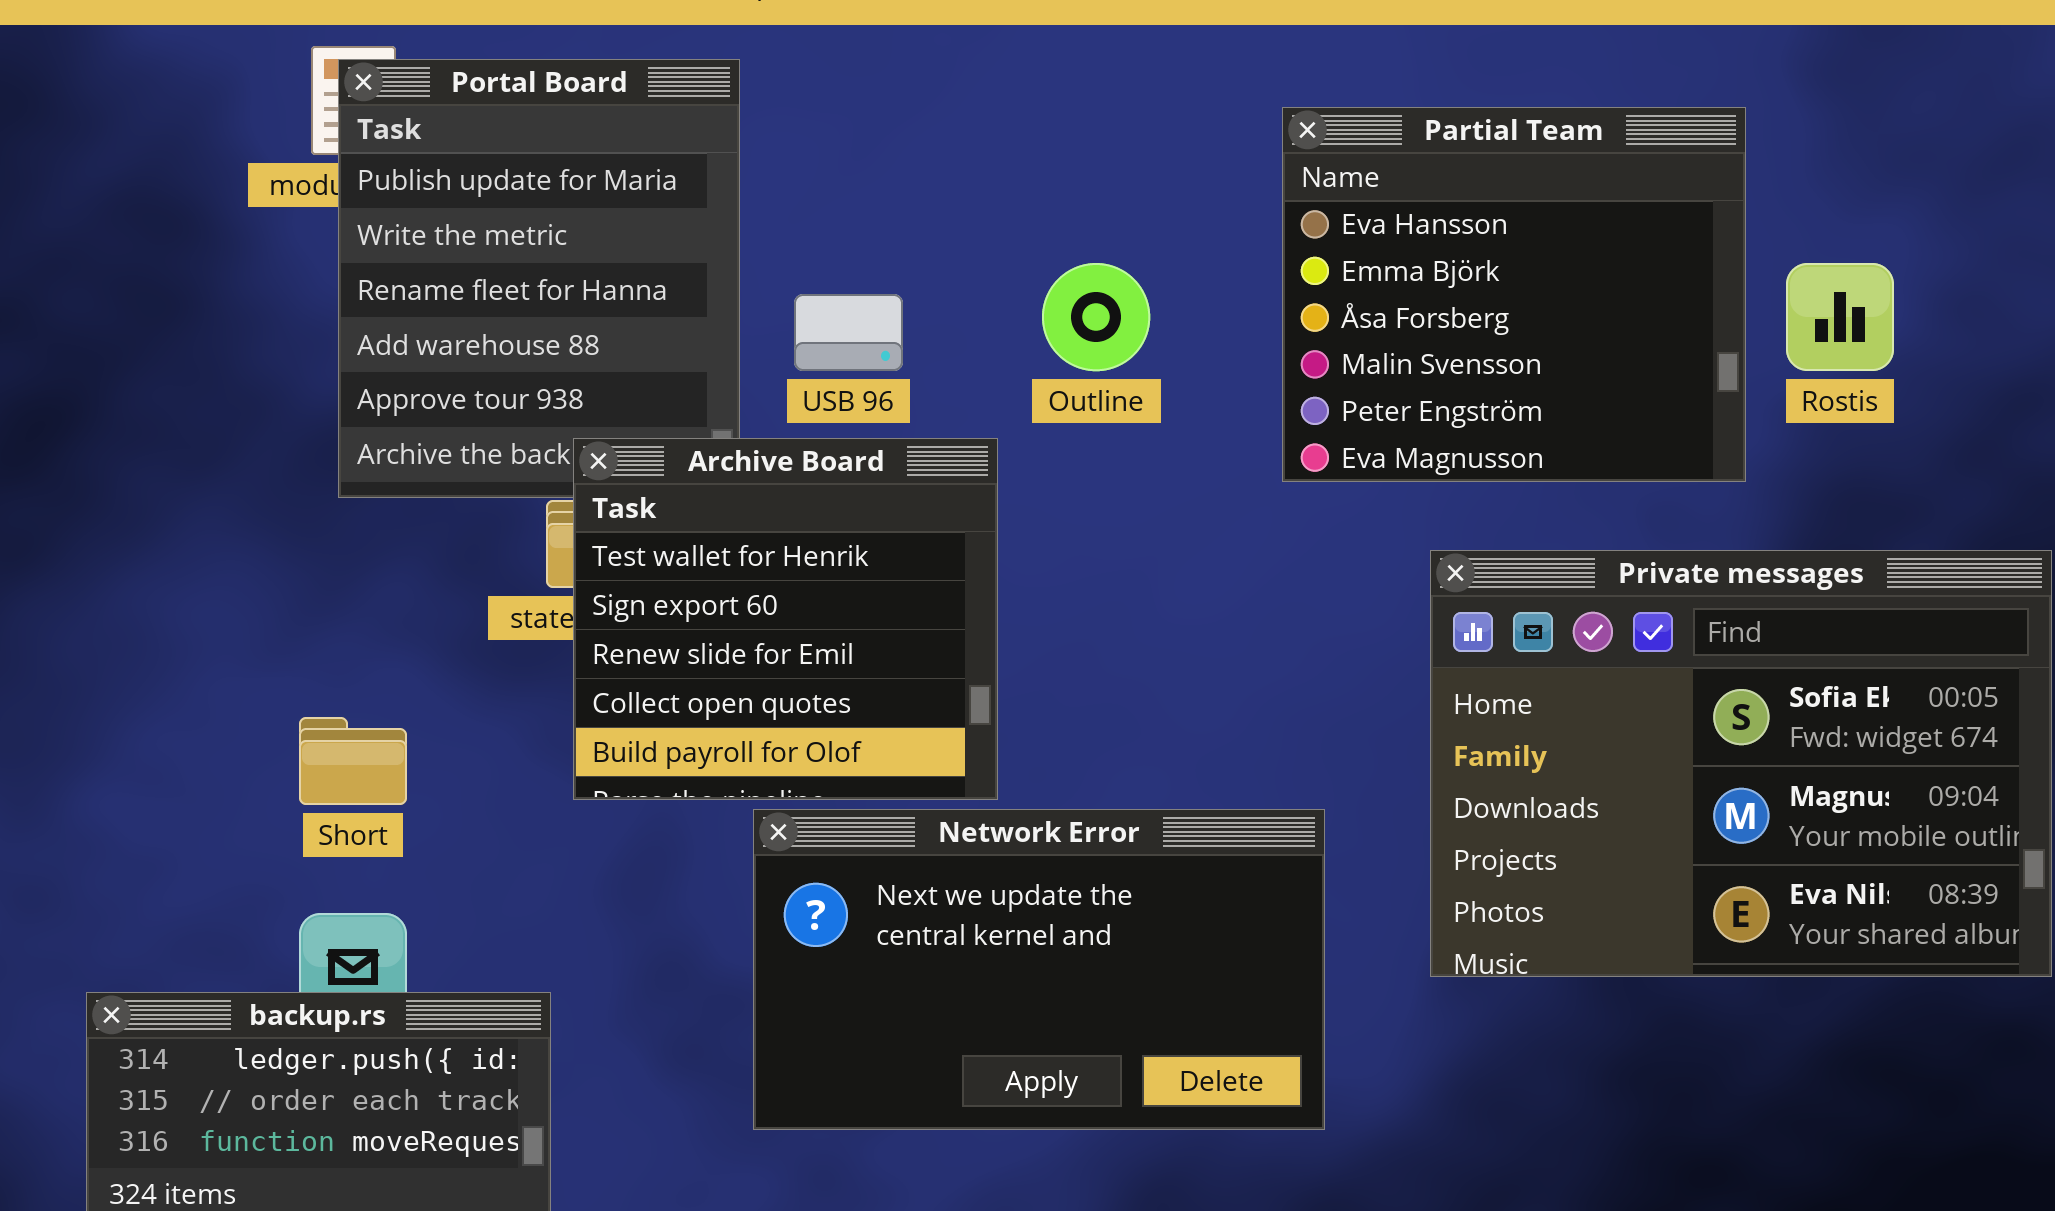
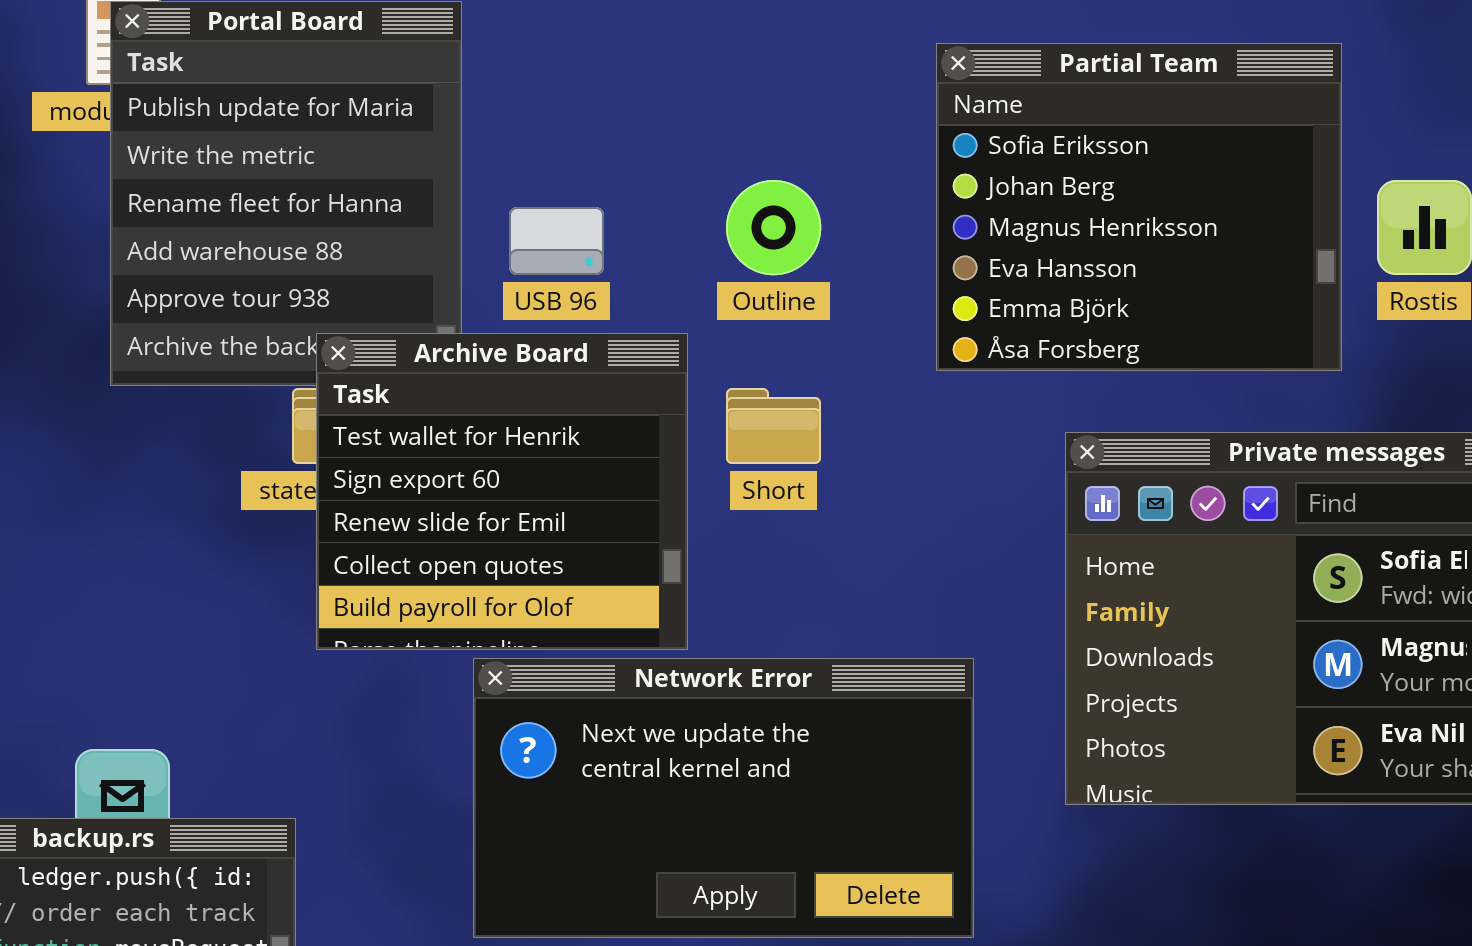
Partial Team: [1282,107,1746,482] -> [936,43,1342,371], scrolled up 3 rows
Short: [299,717,407,805] -> [726,388,821,464], moved

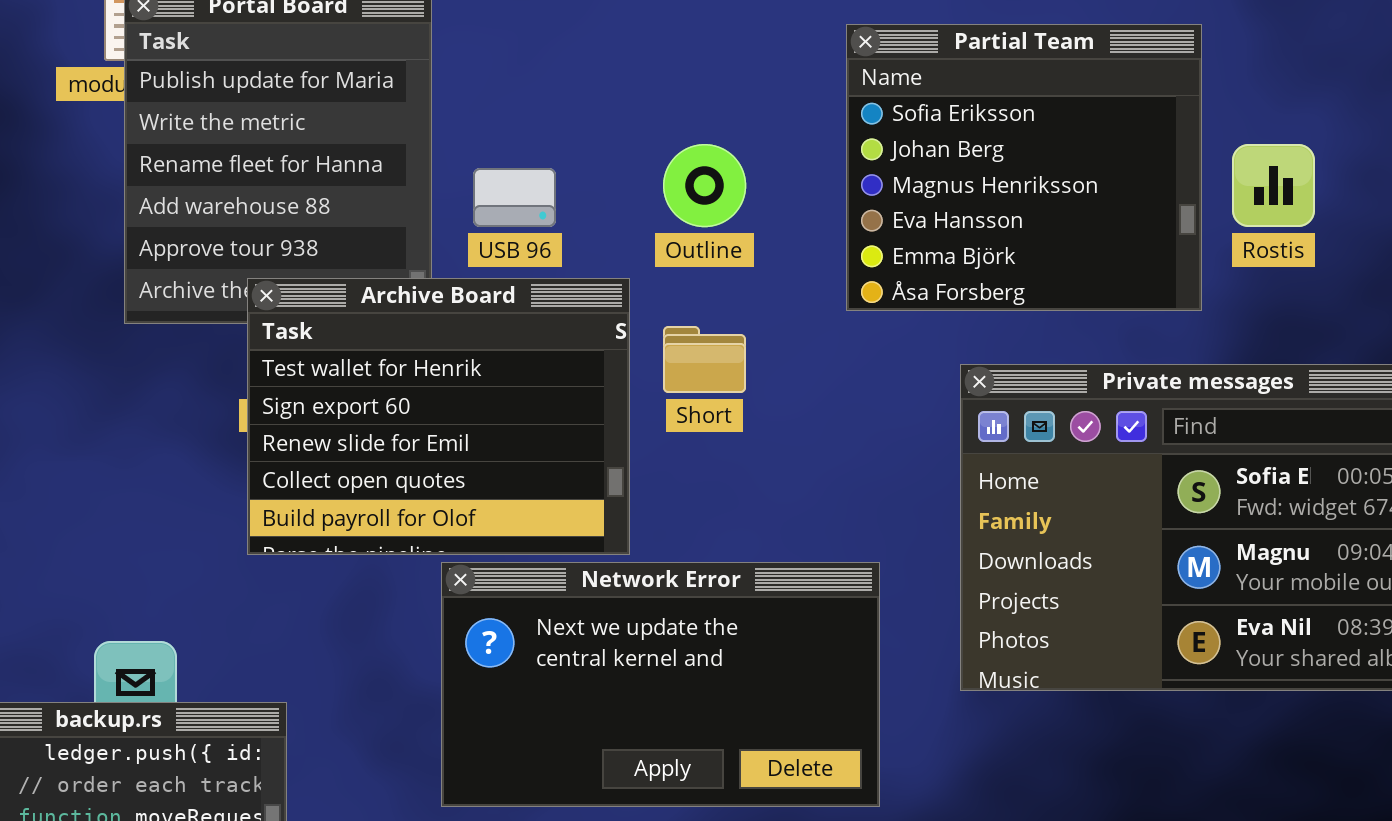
Archive Board: [316,333,688,650] -> [247,278,630,555], resized

